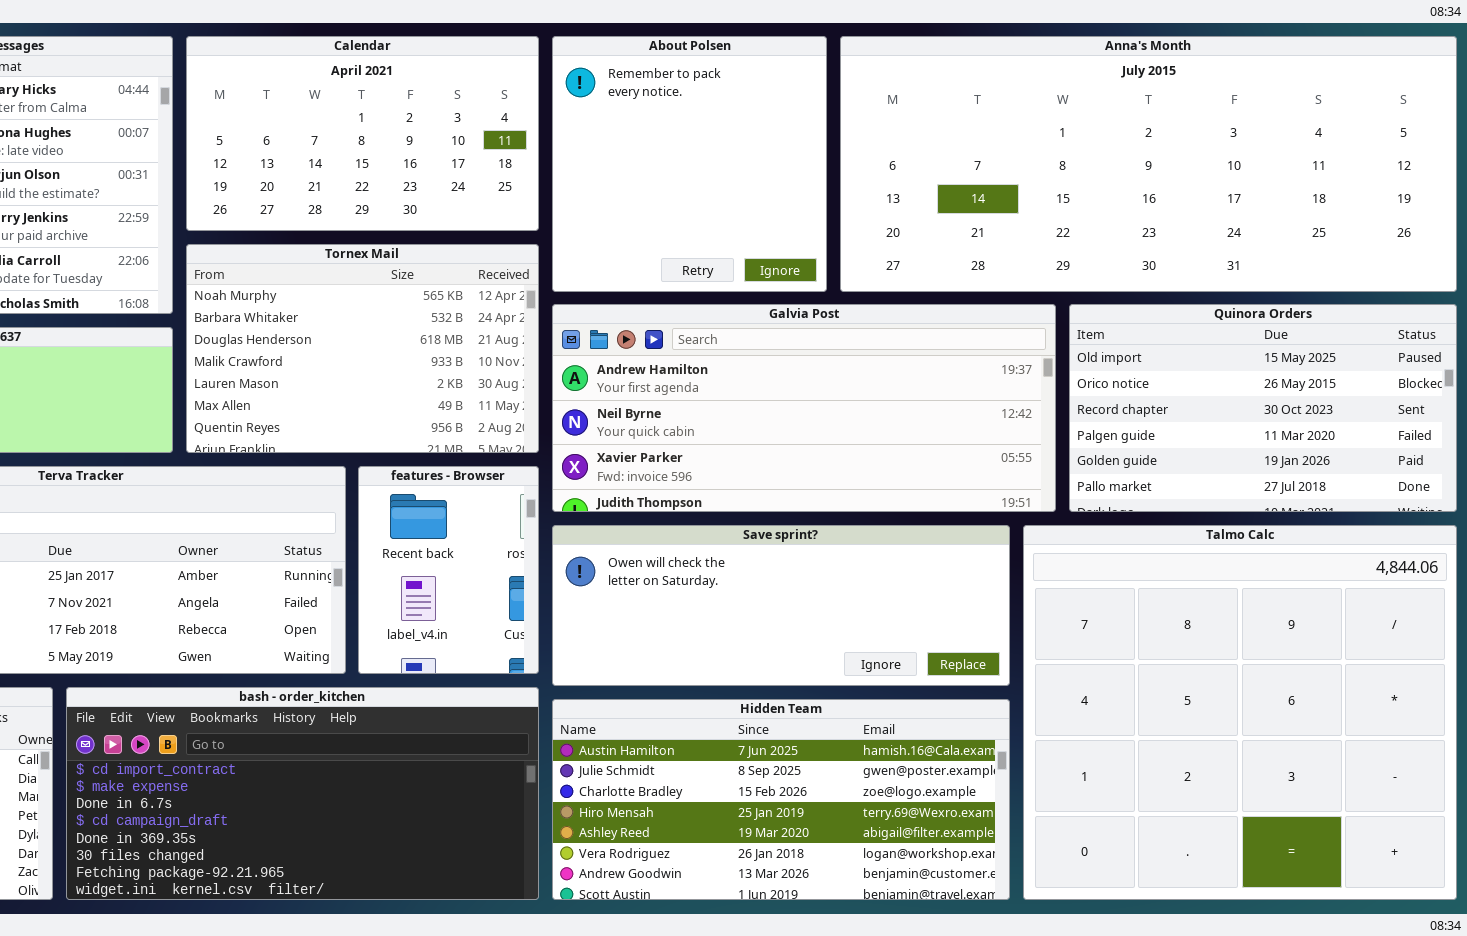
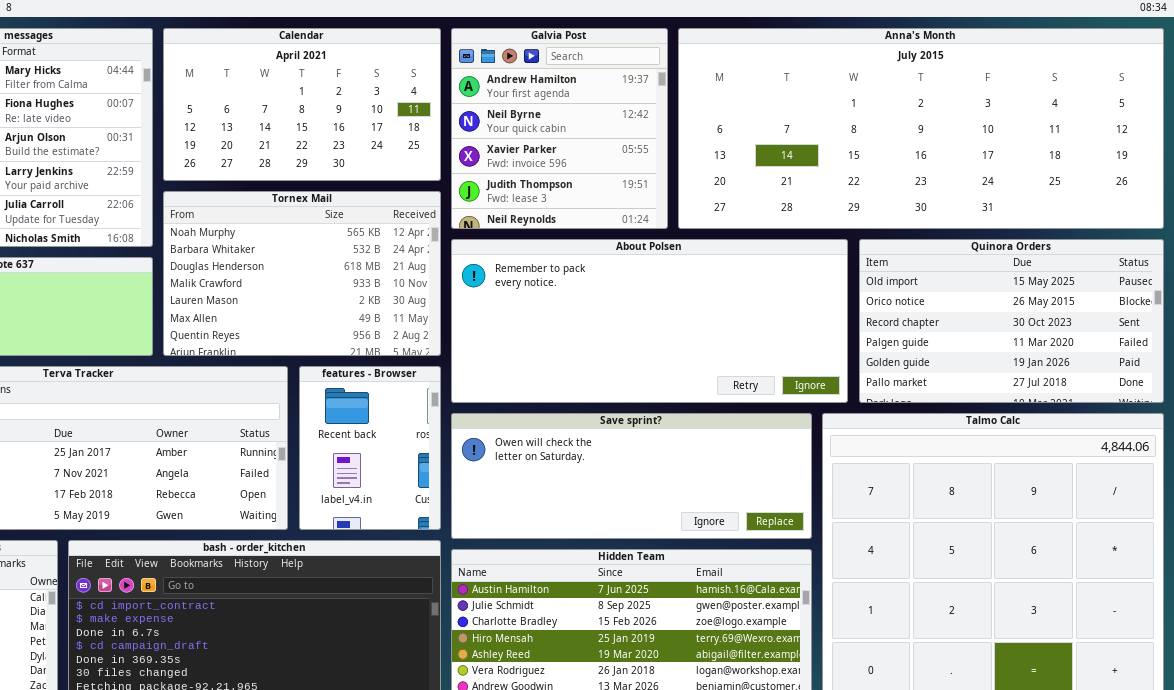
About Polsen: [552,36,827,292] -> [451,239,848,403], moved, resized
Galvia Post: [552,304,1056,512] -> [451,28,668,229], moved, resized

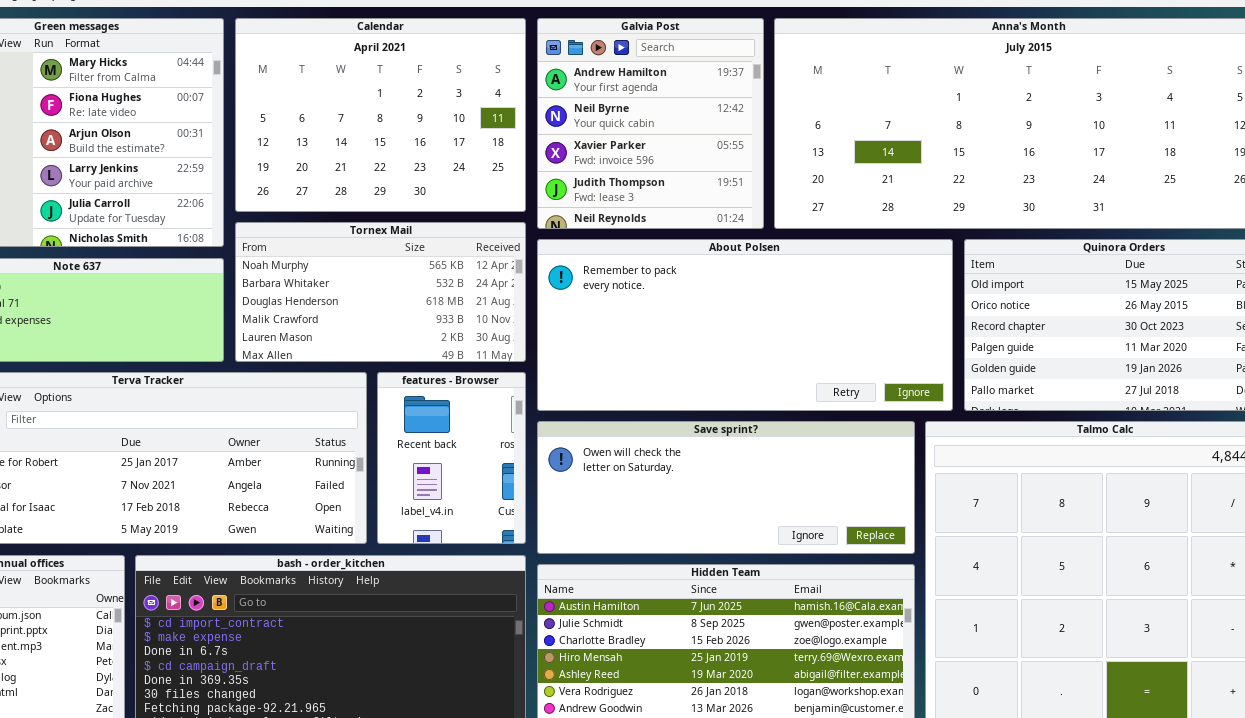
Calendar: [163,28,441,181] -> [235,18,526,212], resized
Tornex Mail: [163,191,441,356] -> [235,222,526,362], resized

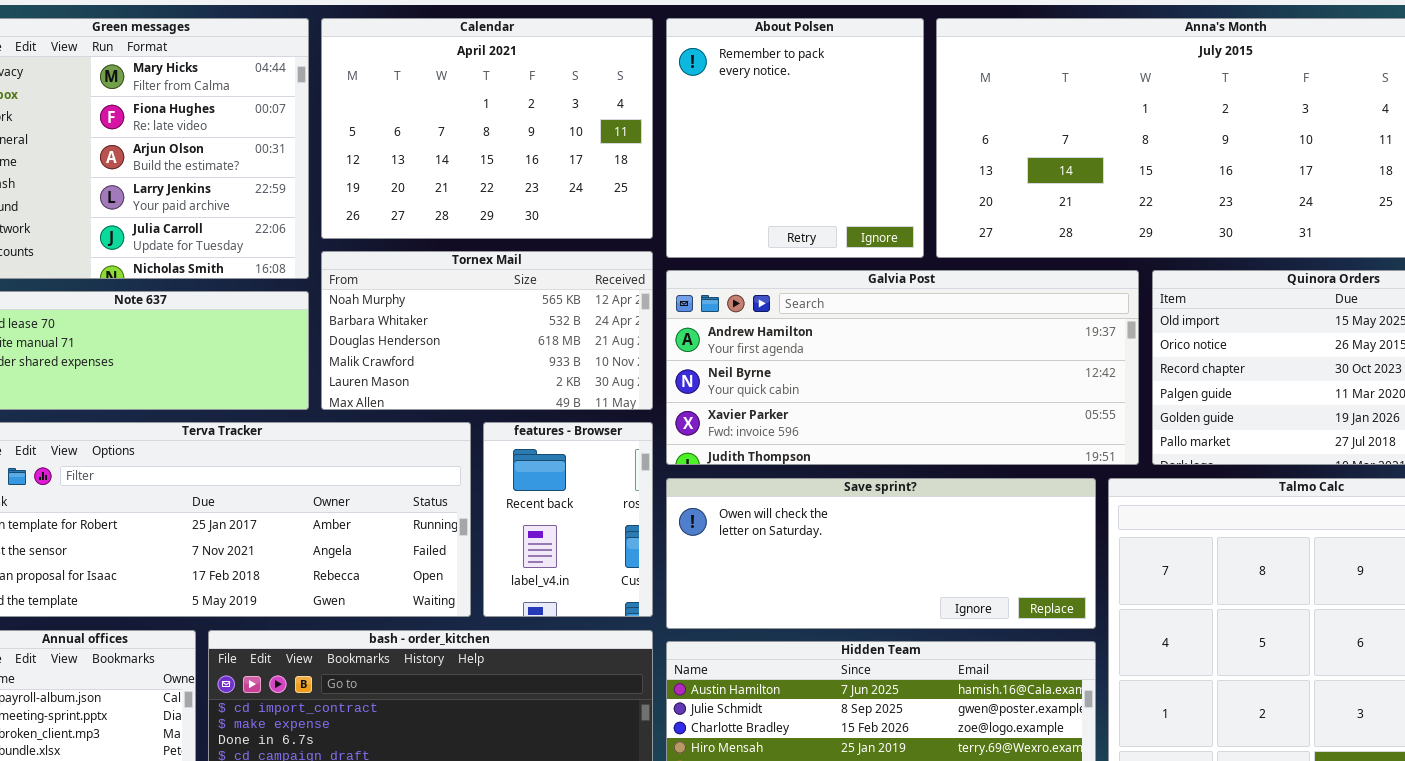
Galvia Post: [537,18,764,229] -> [666,270,1139,465], moved, resized
About Polsen: [537,239,953,411] -> [666,18,924,258], moved, resized

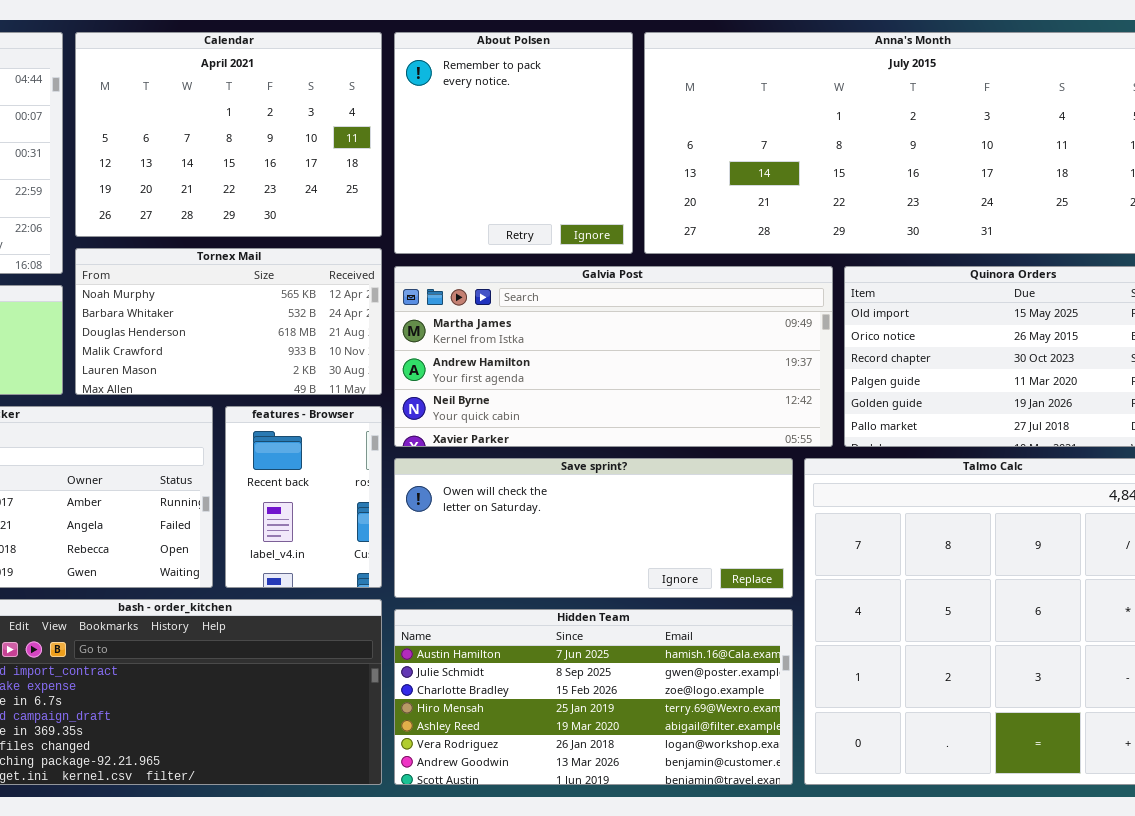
Galvia Post: [666,270,1139,465] -> [394,266,833,447], scrolled up 1 row

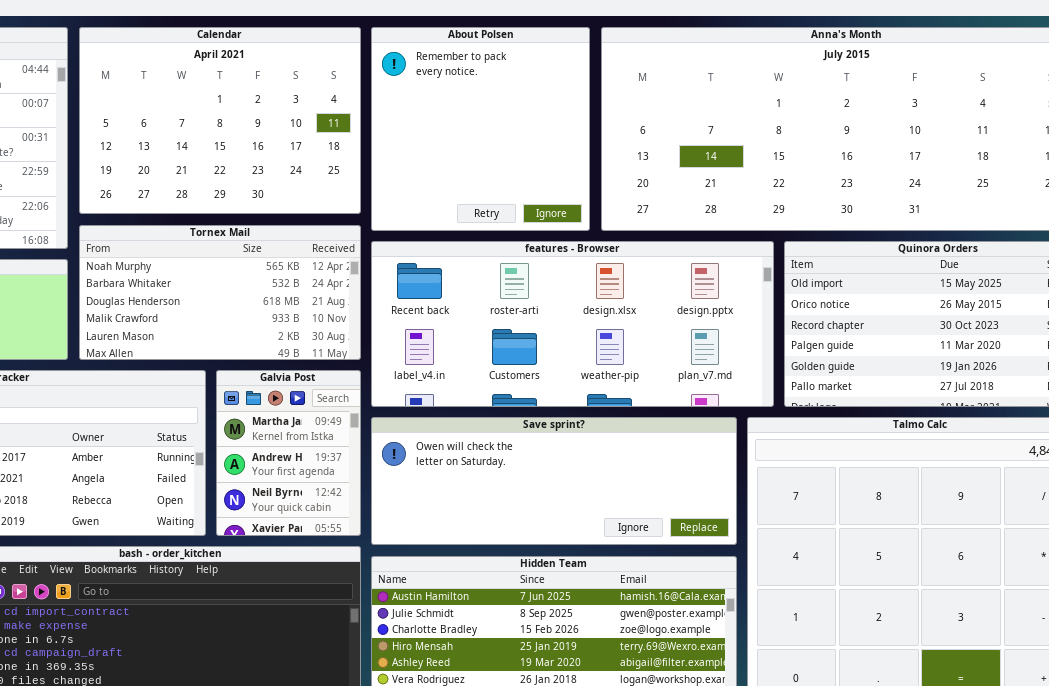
Galvia Post: [394,266,833,447] -> [216,370,361,536], moved, resized
features - Browser: [225,406,382,588] -> [371,241,774,407], moved, resized

